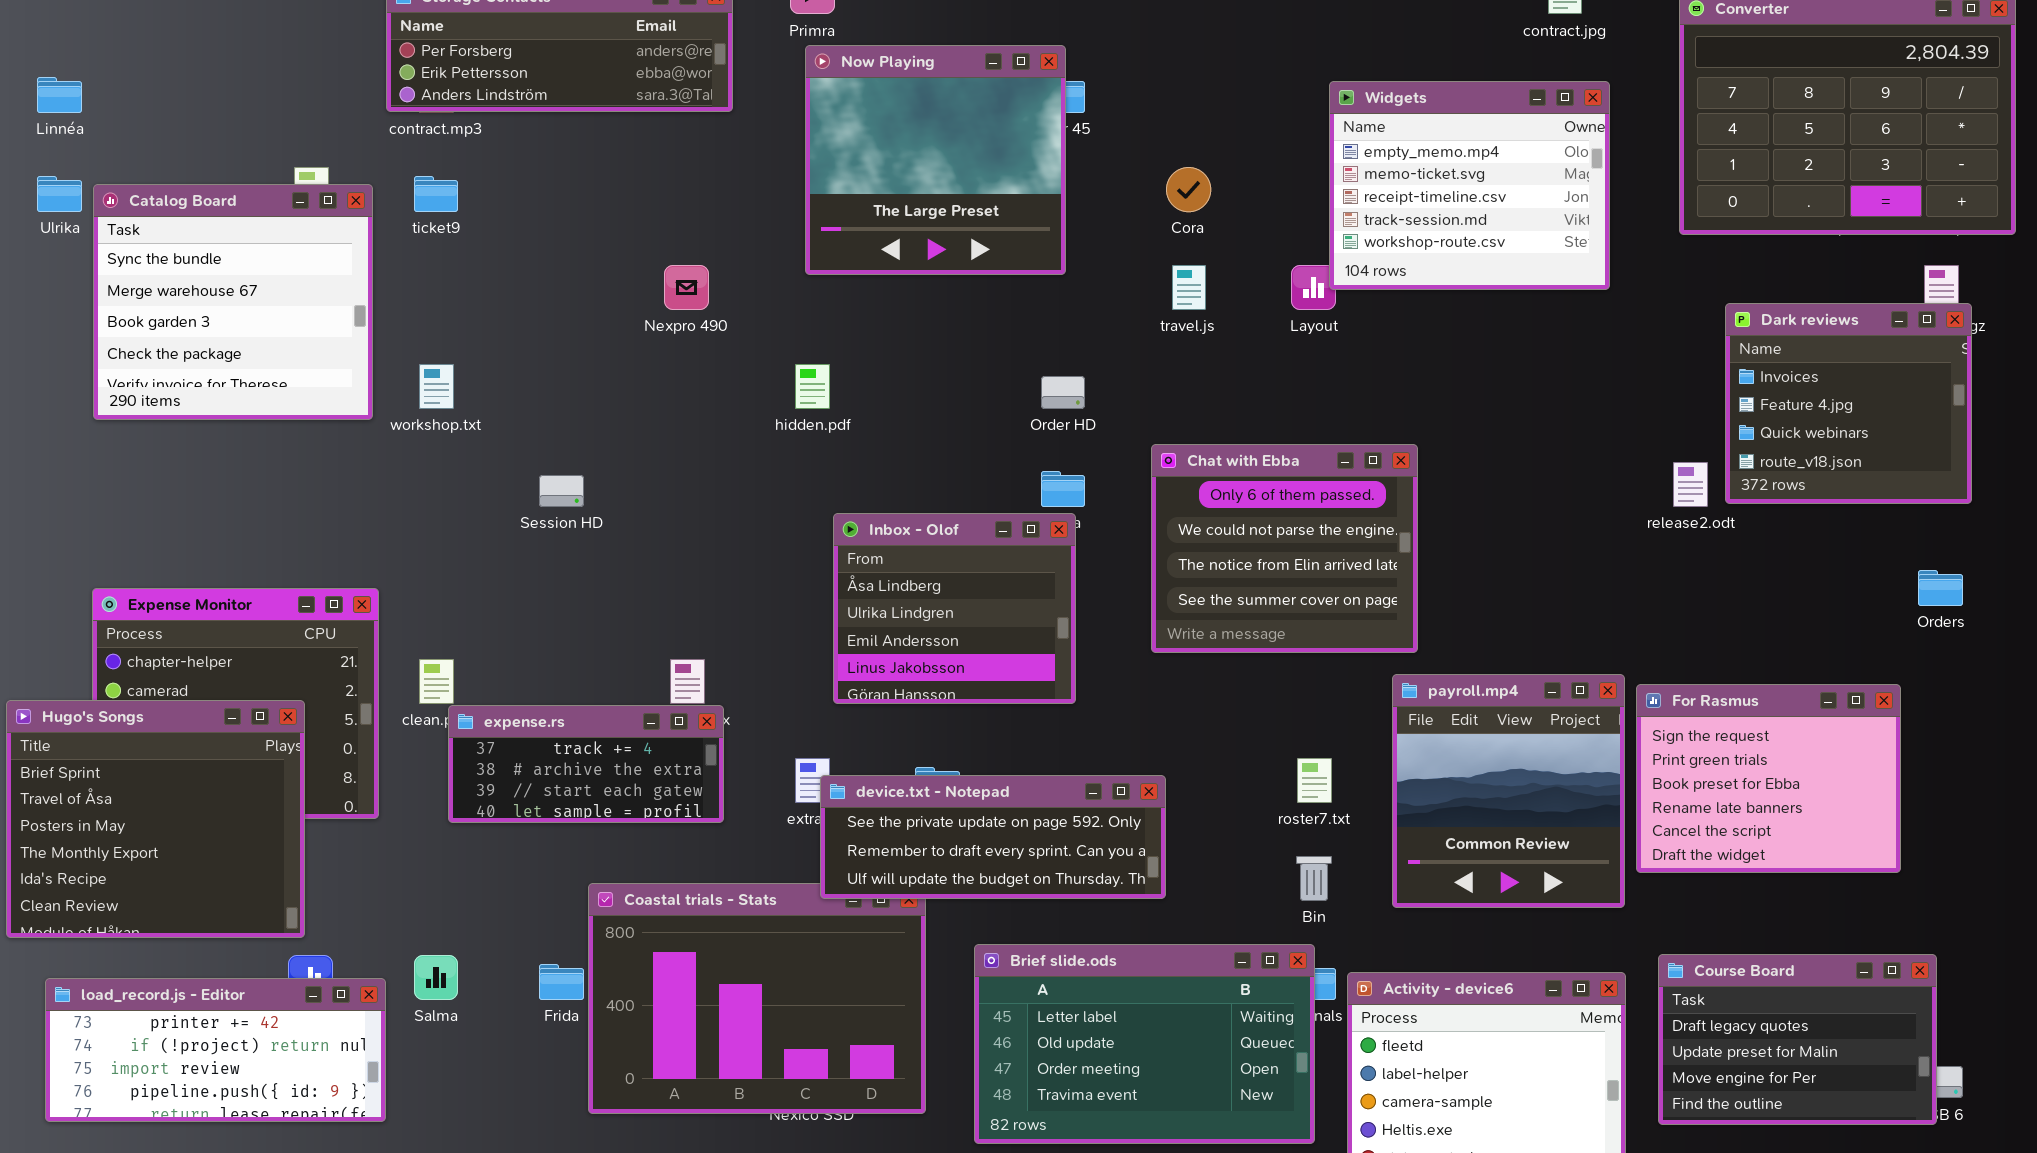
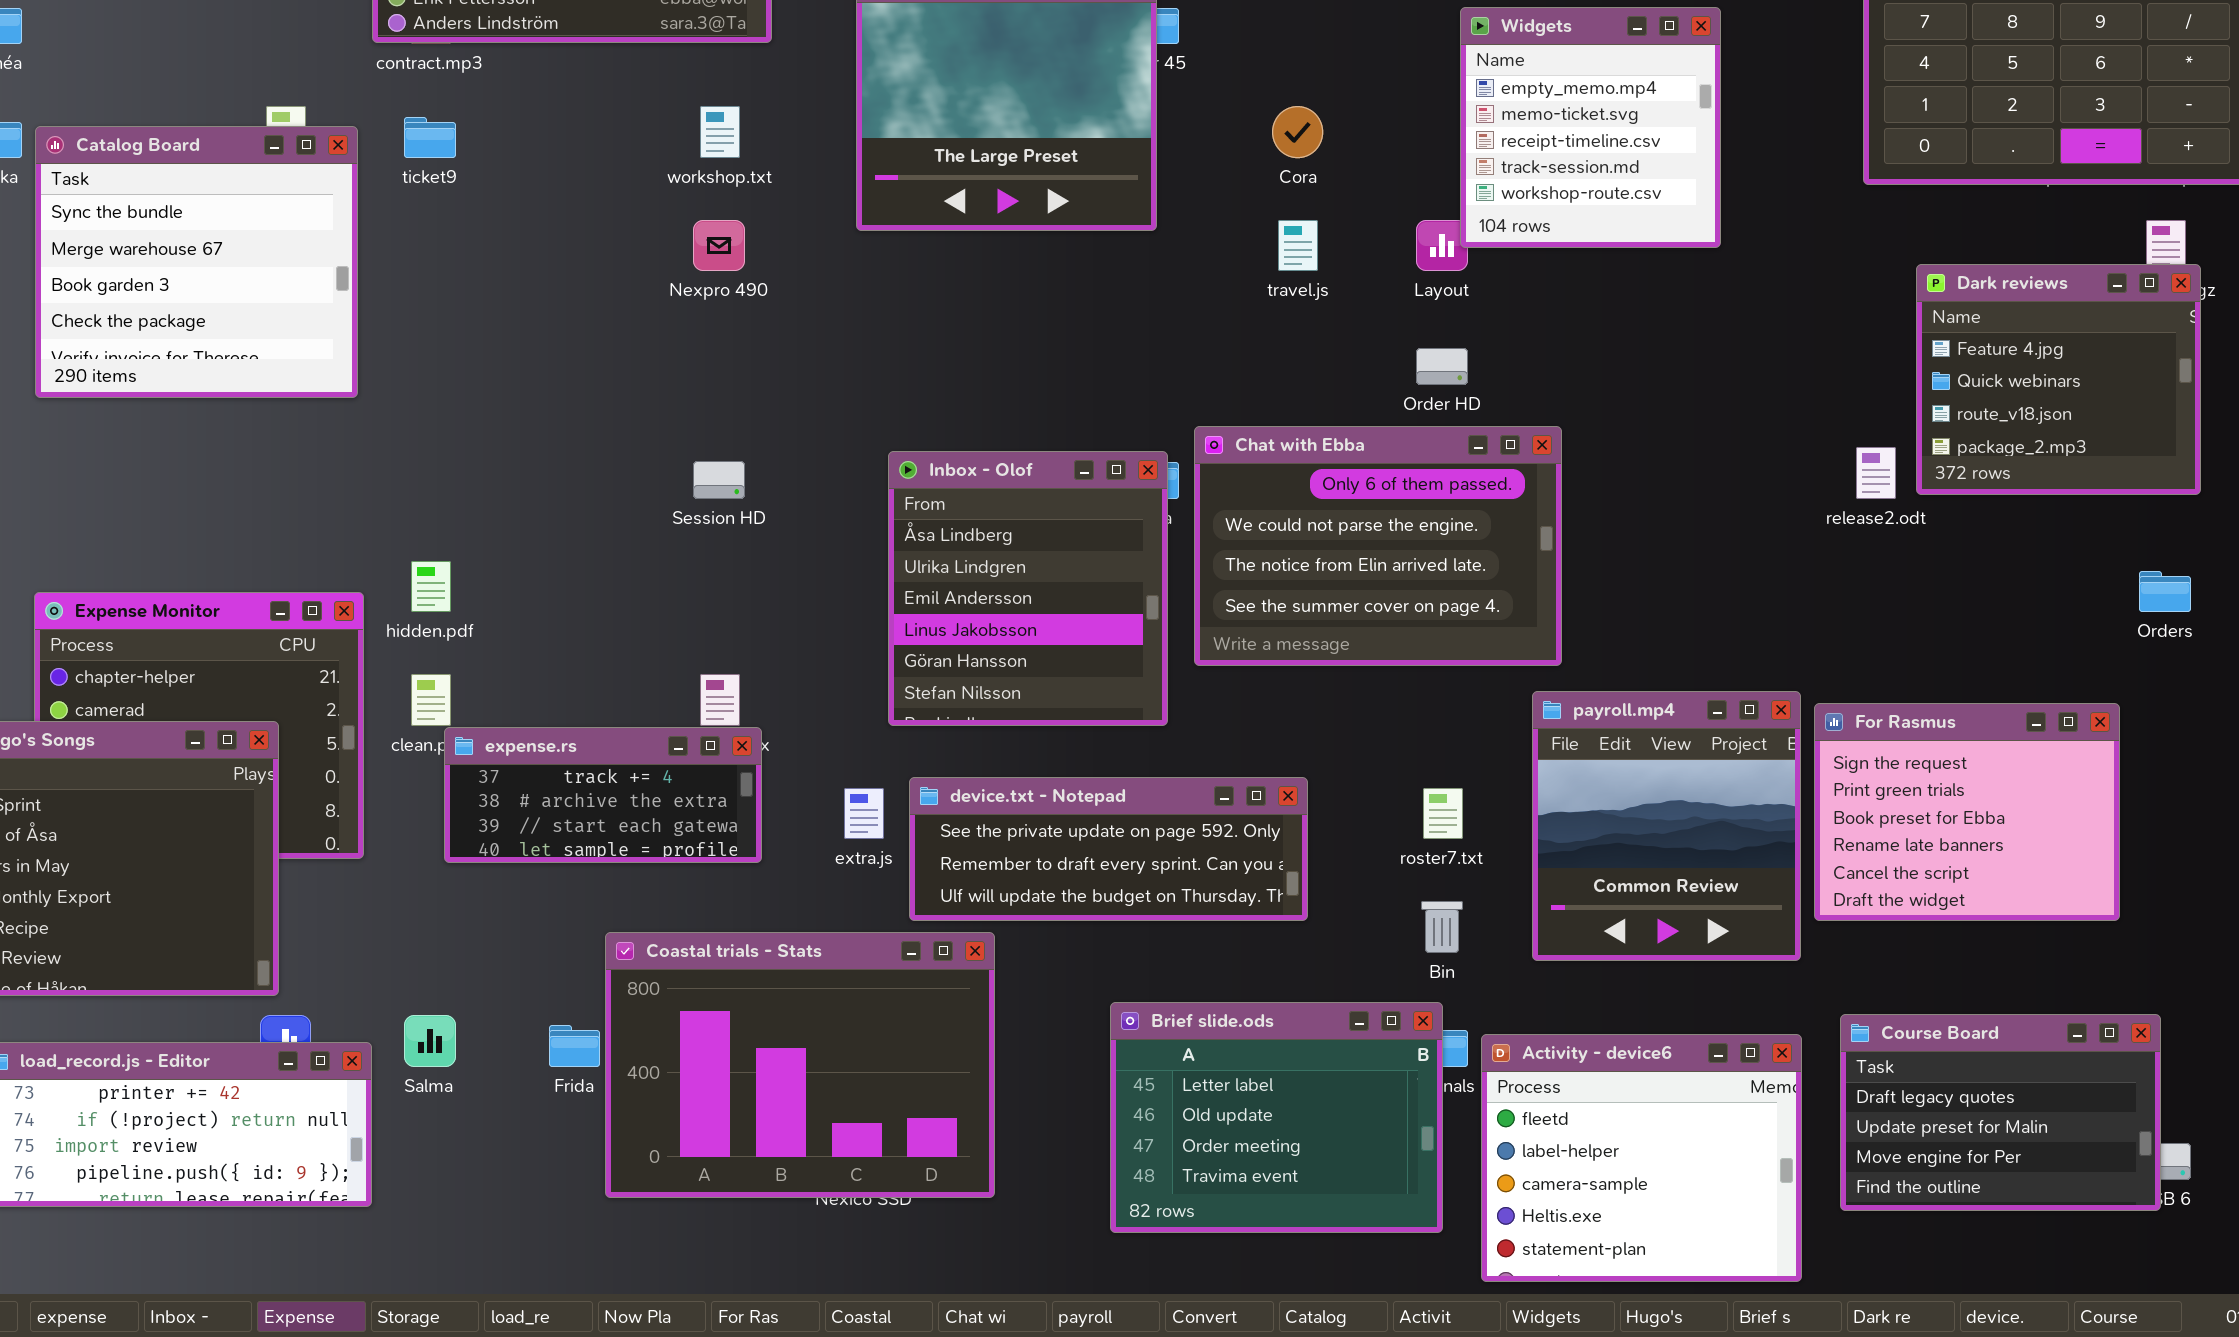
Widgets: [1329,81,1610,290] -> [1460,7,1721,248], resized
Dark reviews: [1725,303,1972,504] -> [1916,264,2201,495], scrolled down 1 row
workshop.txt: [419,364,454,409] -> [700,106,740,158], moved
hidden.pdf: [795,364,830,409] -> [411,561,451,612], moved
Order HD: [1041,376,1085,409] -> [1416,348,1468,385], moved
Chat with Ebba: [1151,444,1418,653] -> [1194,426,1562,666], resized
Session HD: [539,475,584,507] -> [693,461,745,499], moved
Inbox - Olof: [833,513,1076,704] -> [888,451,1168,726], resized
device.txt - Notepad: [820,775,1166,899] -> [909,777,1308,921], moved
Brief slide.ods: [974,944,1315,1144] -> [1110,1002,1443,1233], resized

